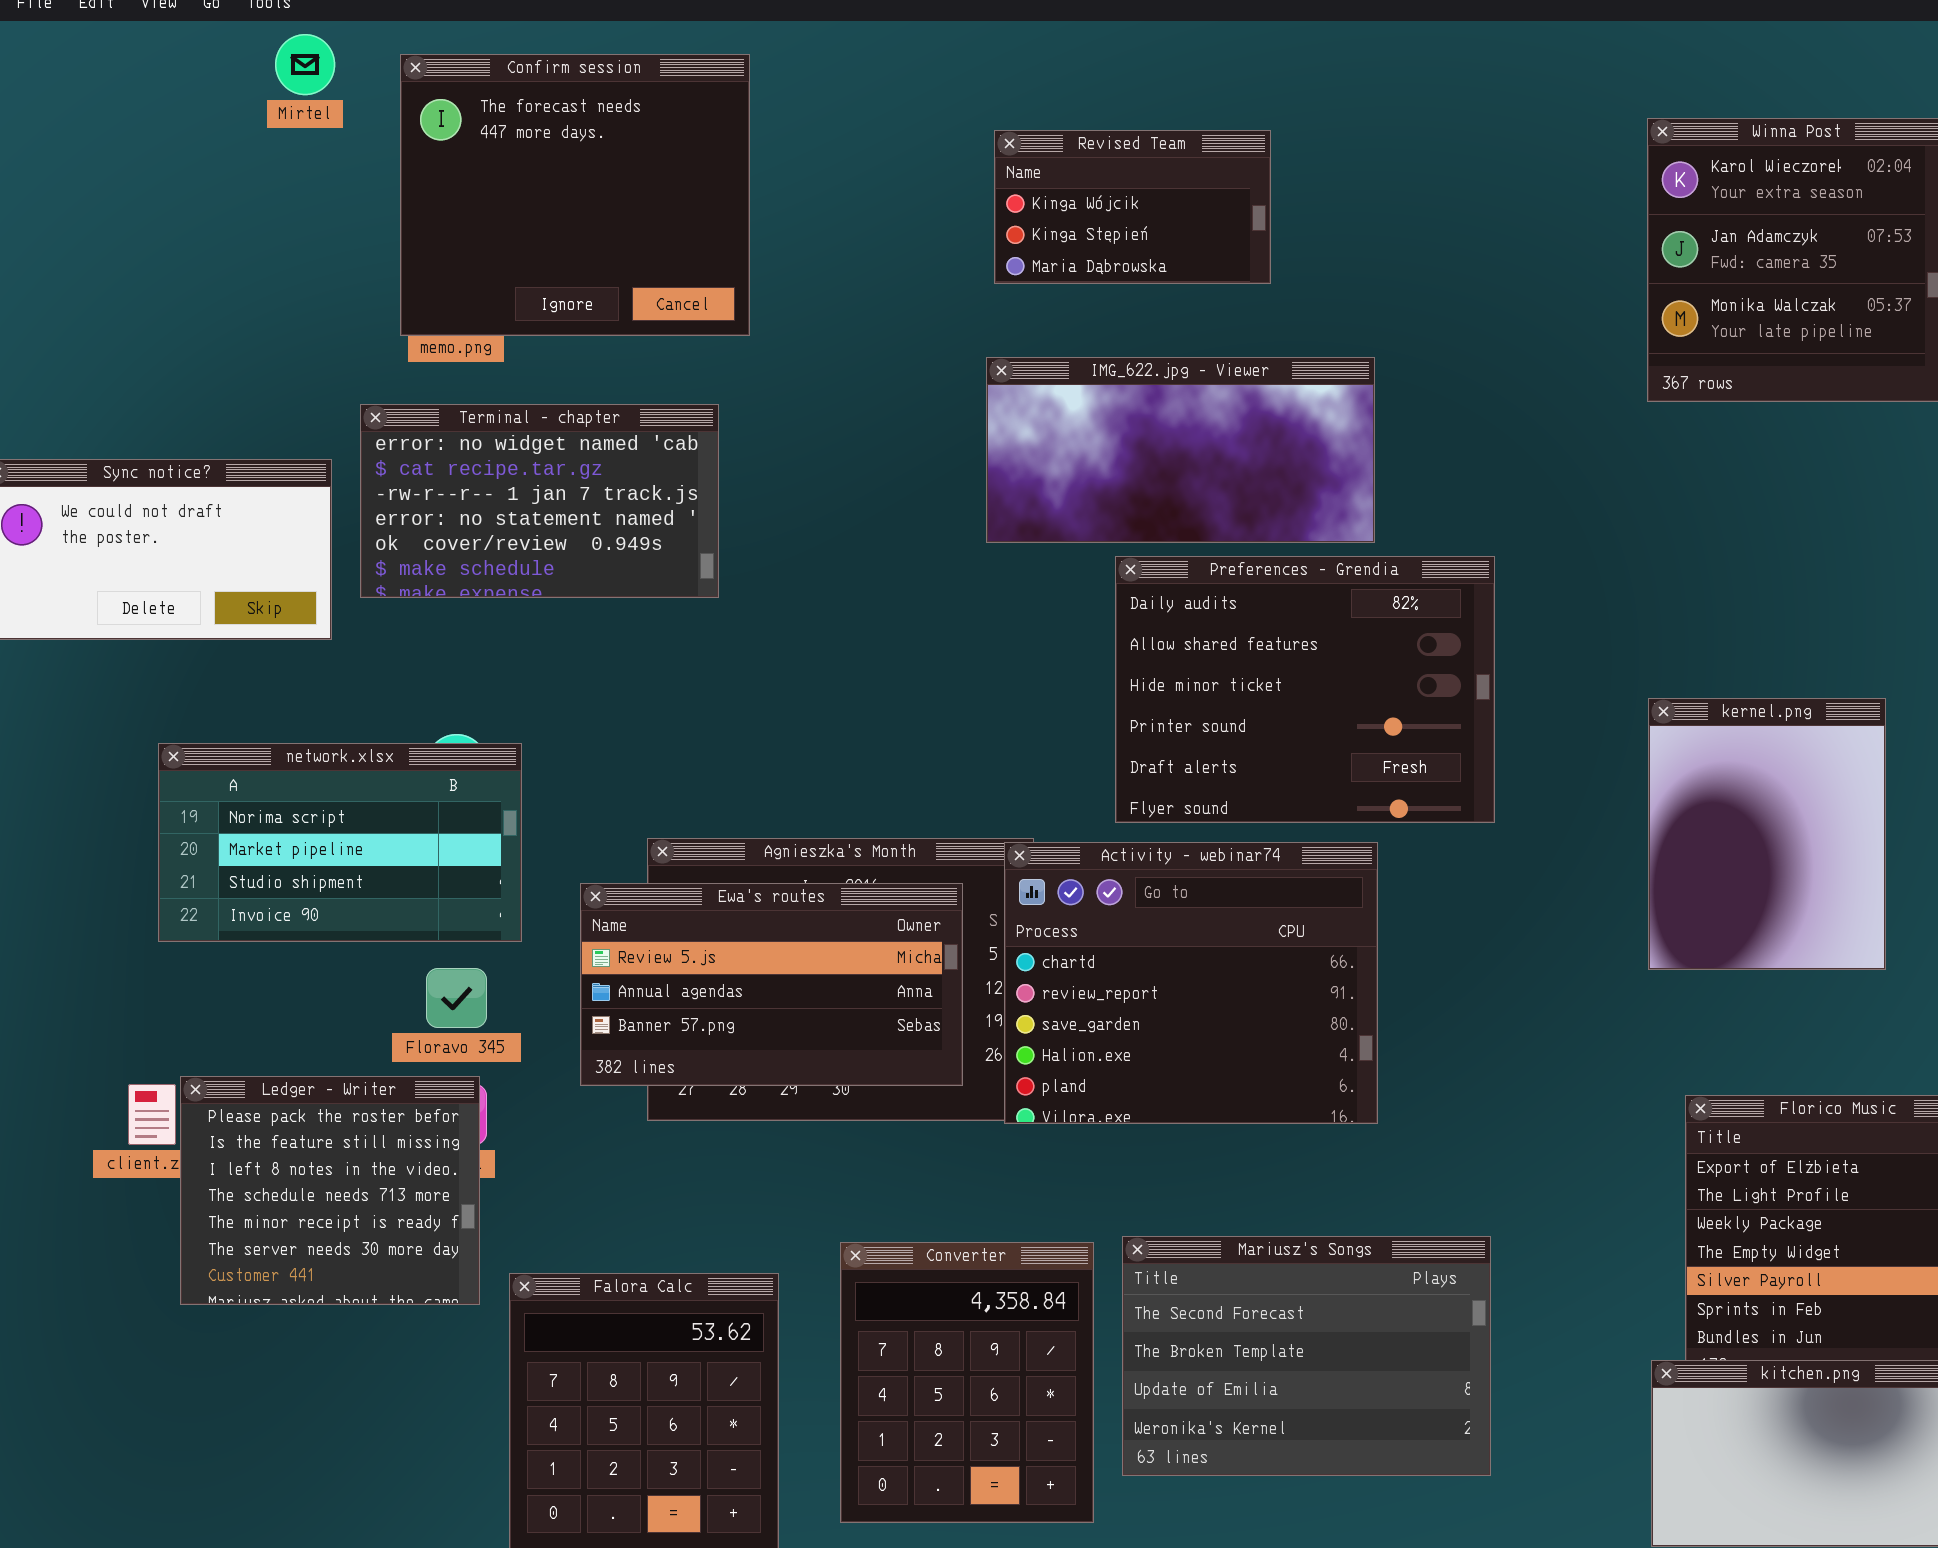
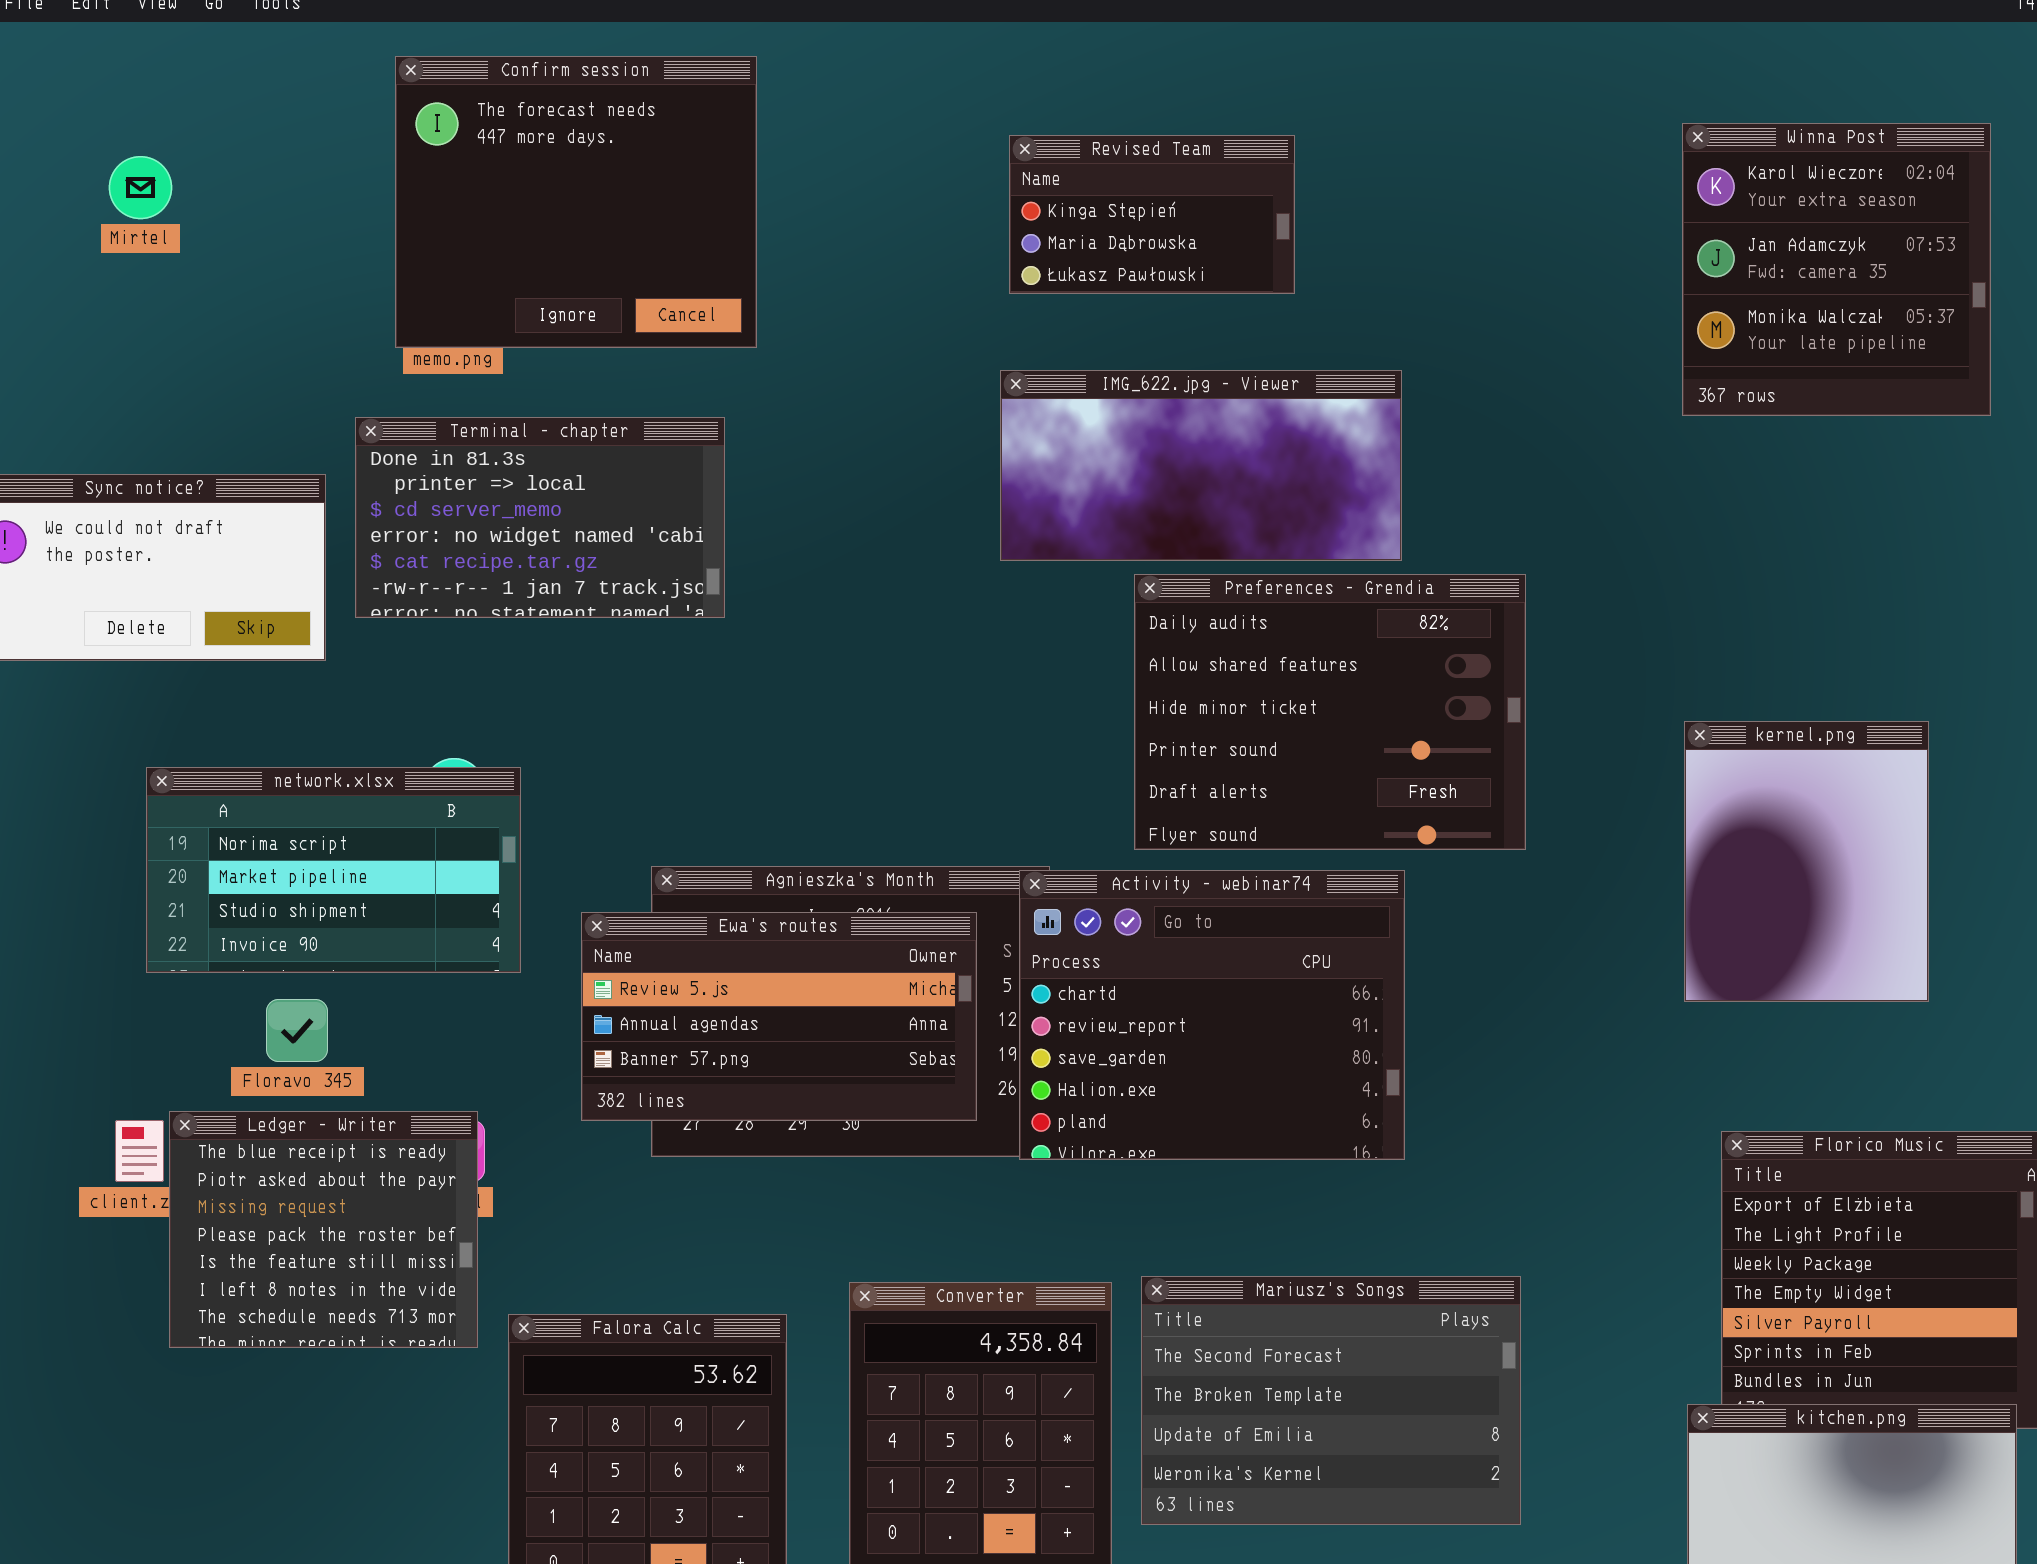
Mirtel: [275,34,335,95] -> [109,156,172,219], moved
Revised Team: [994,130,1271,284] -> [1009,135,1295,294], scrolled down 1 row
Terminal - chapter: [360,404,719,598] -> [355,417,725,618], scrolled up 3 rows
Floravo 345: [426,968,487,1028] -> [266,999,328,1062], moved
Ledger - Writer: [180,1076,480,1305] -> [169,1111,478,1348], scrolled up 3 rows

